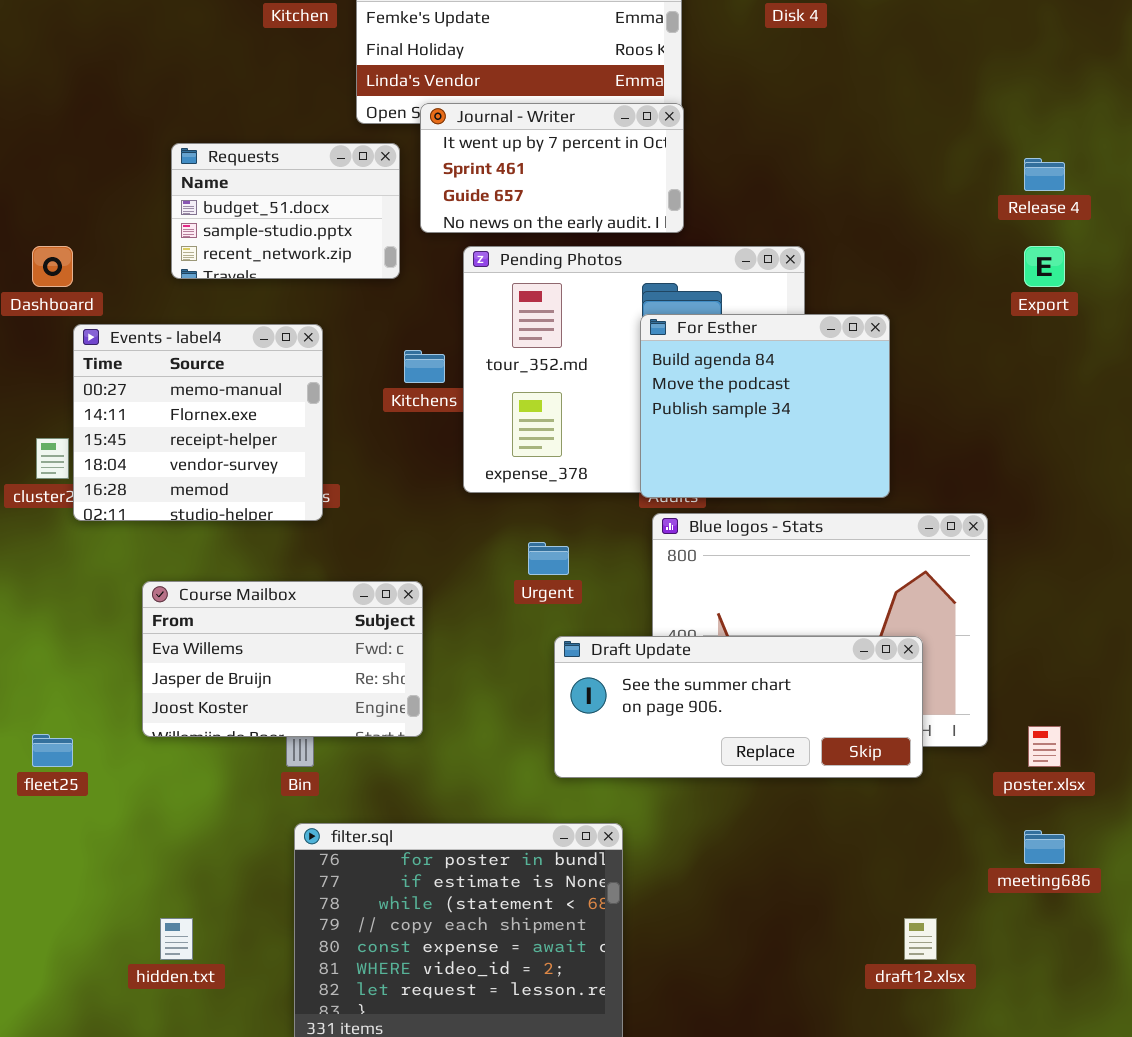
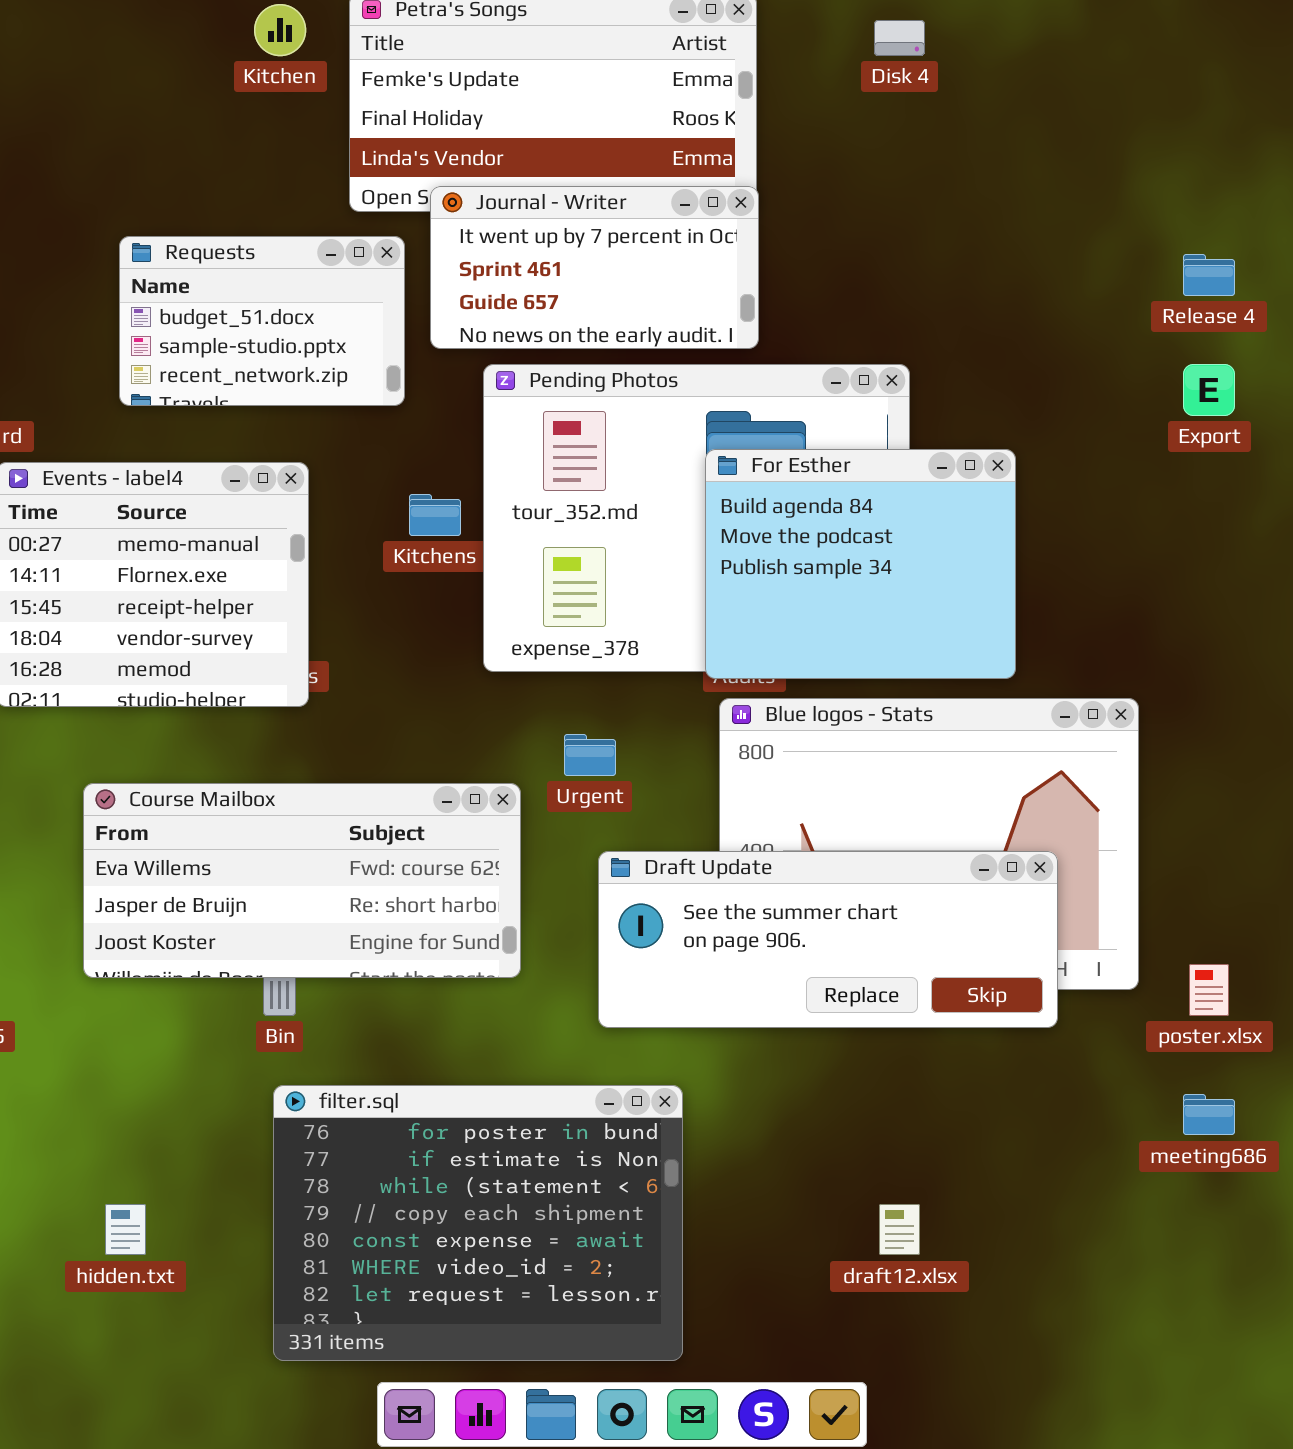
Course Mailbox: [142,581,423,737] -> [83,783,521,978], resized
draft12.xlsx: [904,918,937,960] -> [879,1204,920,1255], moved

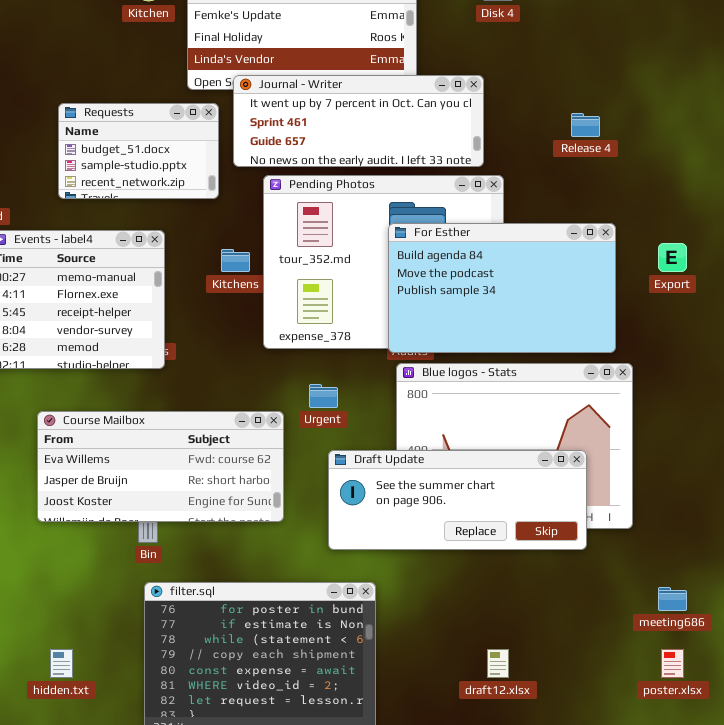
Journal - Writer: [430,186,759,349] -> [233,75,484,167], resized
Release 4: [1183,254,1235,296] -> [571,113,600,137], moved
Export: [1183,364,1235,416] -> [658,243,687,272], moved
For Esther: [705,449,1016,679] -> [388,223,616,353], resized
poster.xlsx: [1189,964,1229,1016] -> [661,649,684,678], moved

